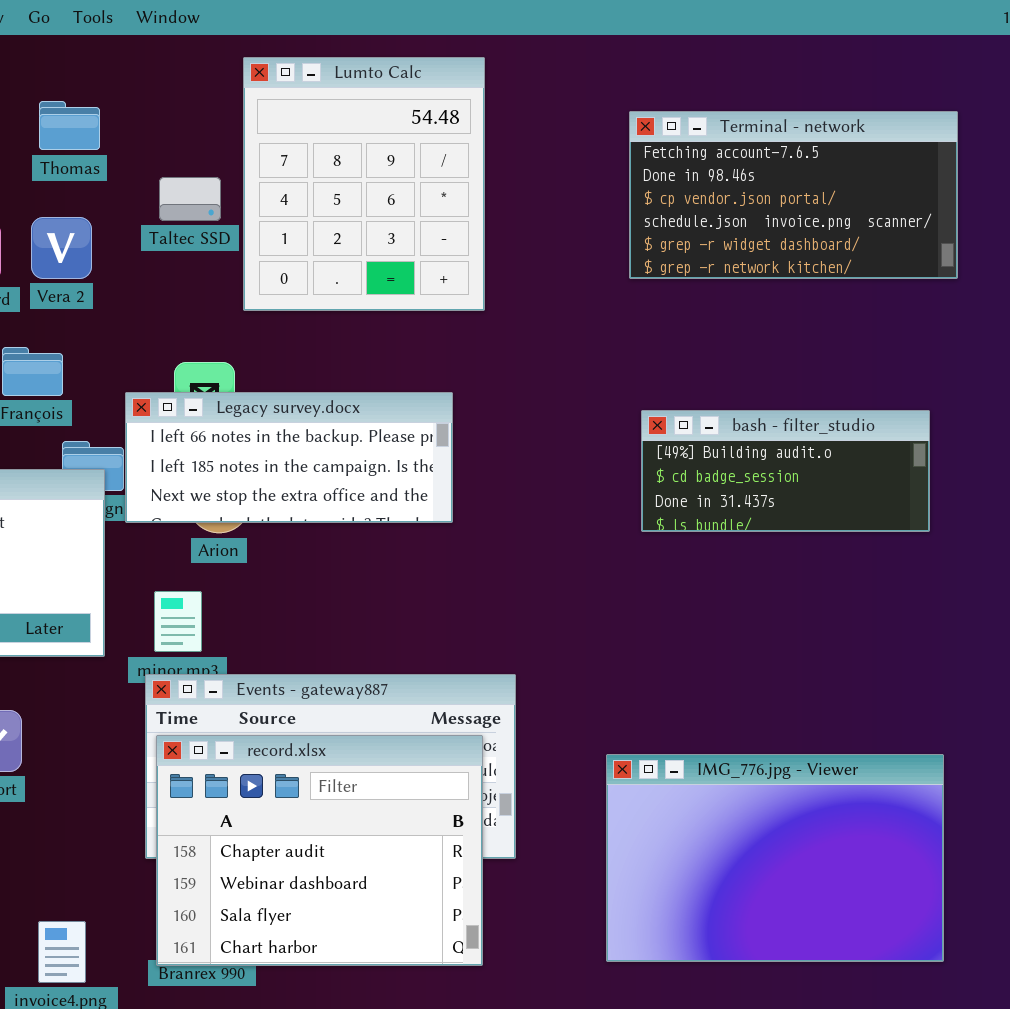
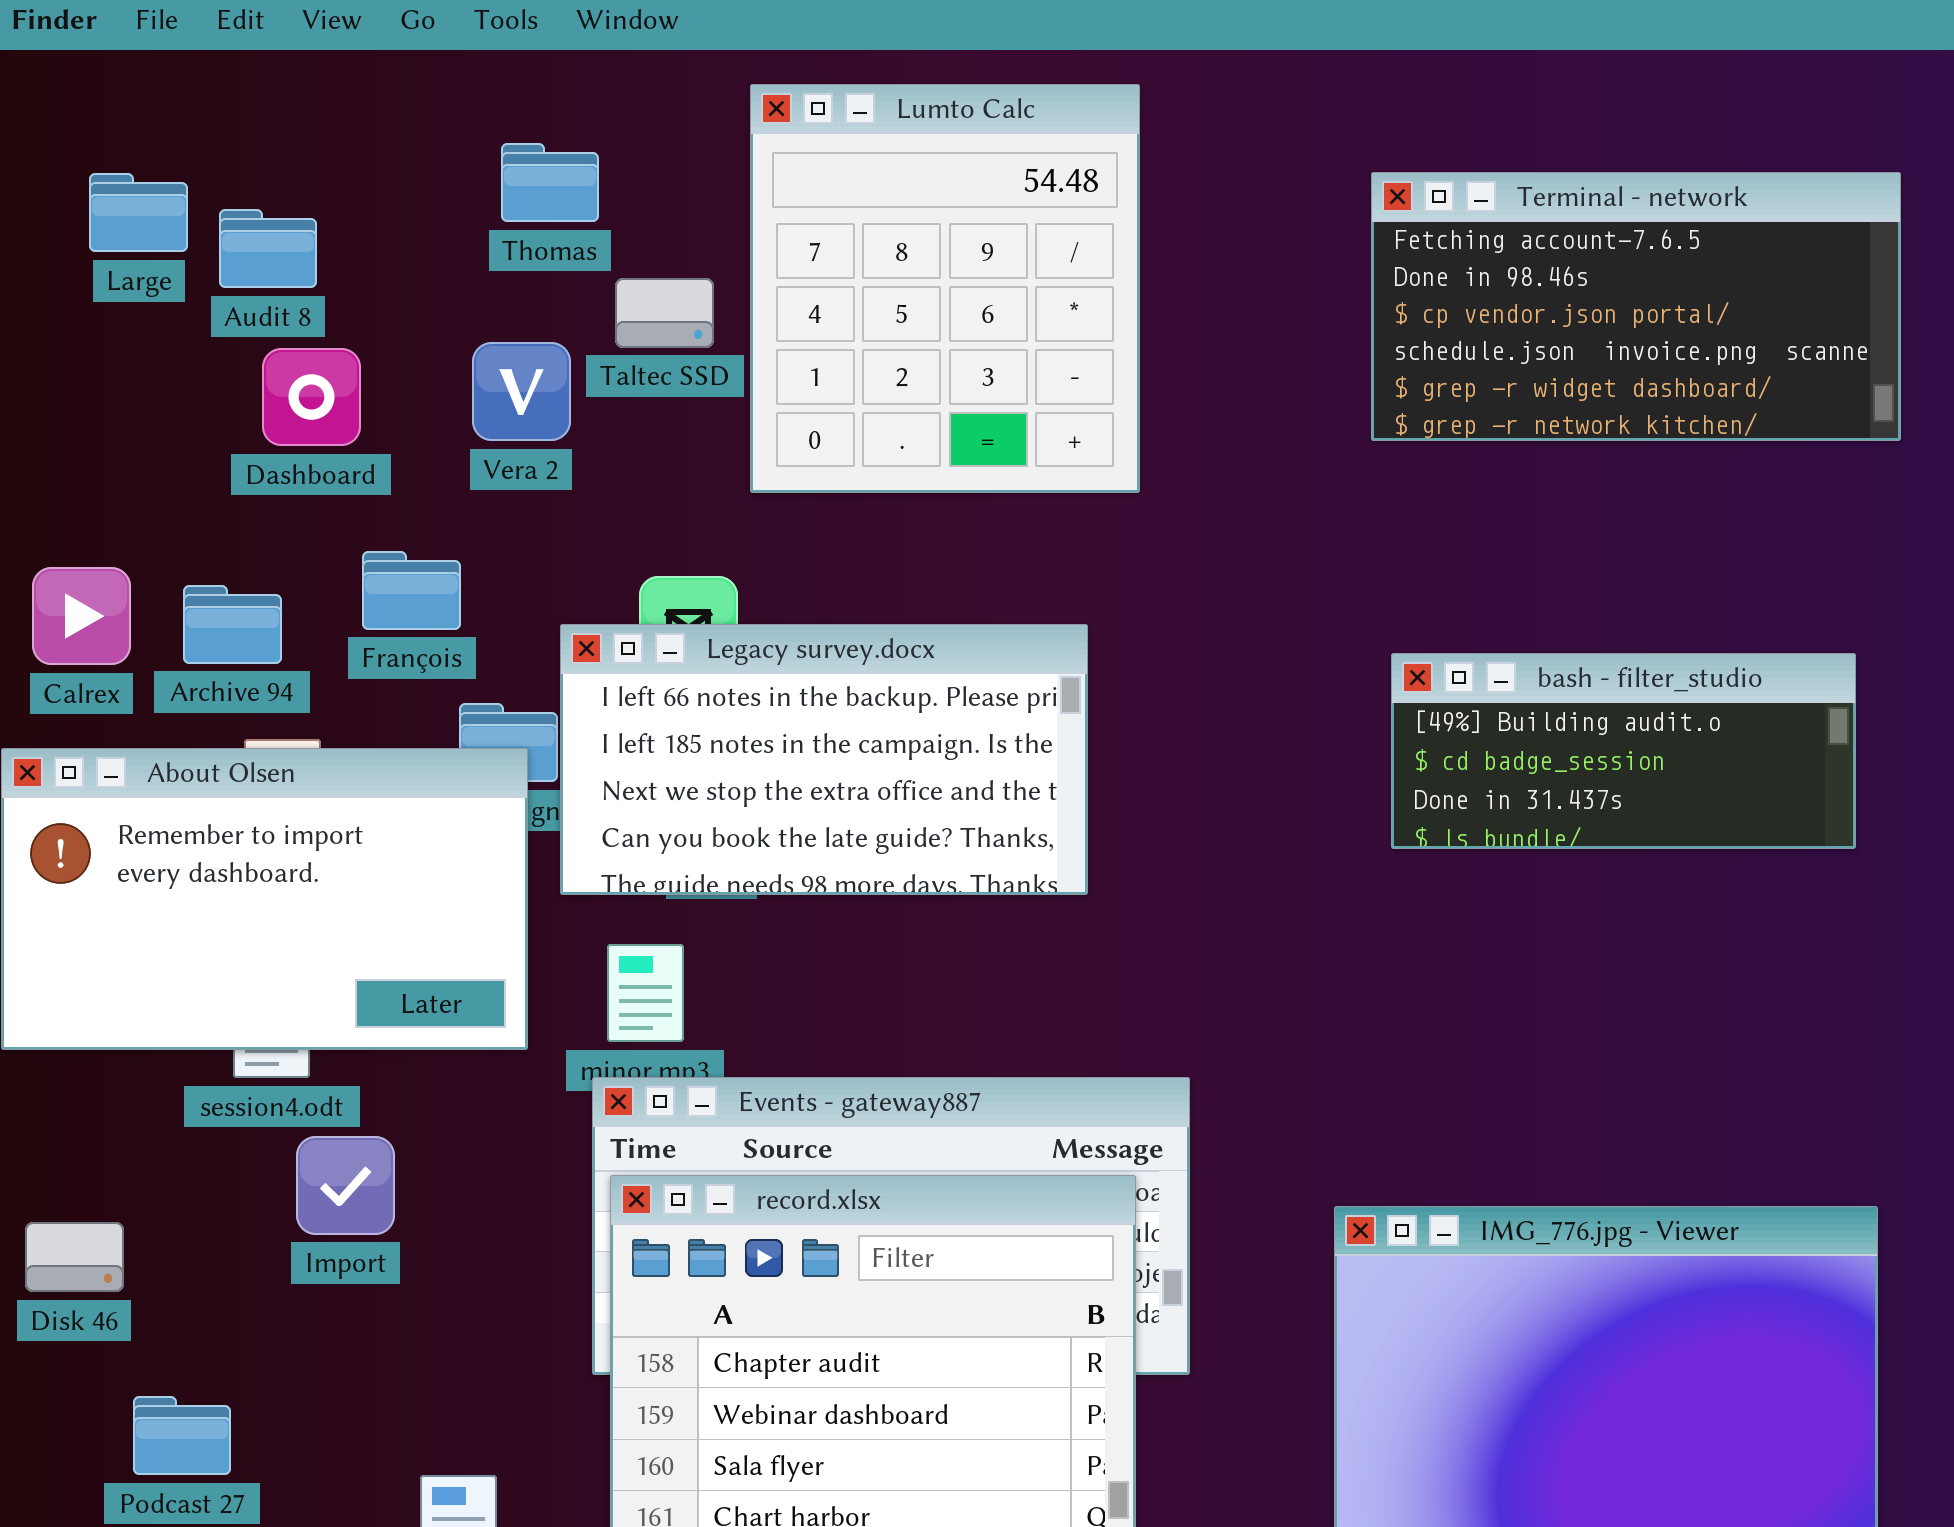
Thomas: [39,101,100,150] -> [501,143,599,222], moved
Vera 2: [31,217,92,279] -> [472,342,571,441], moved
Legacy survey.docx: [125,392,453,523] -> [560,624,1088,895], resized

